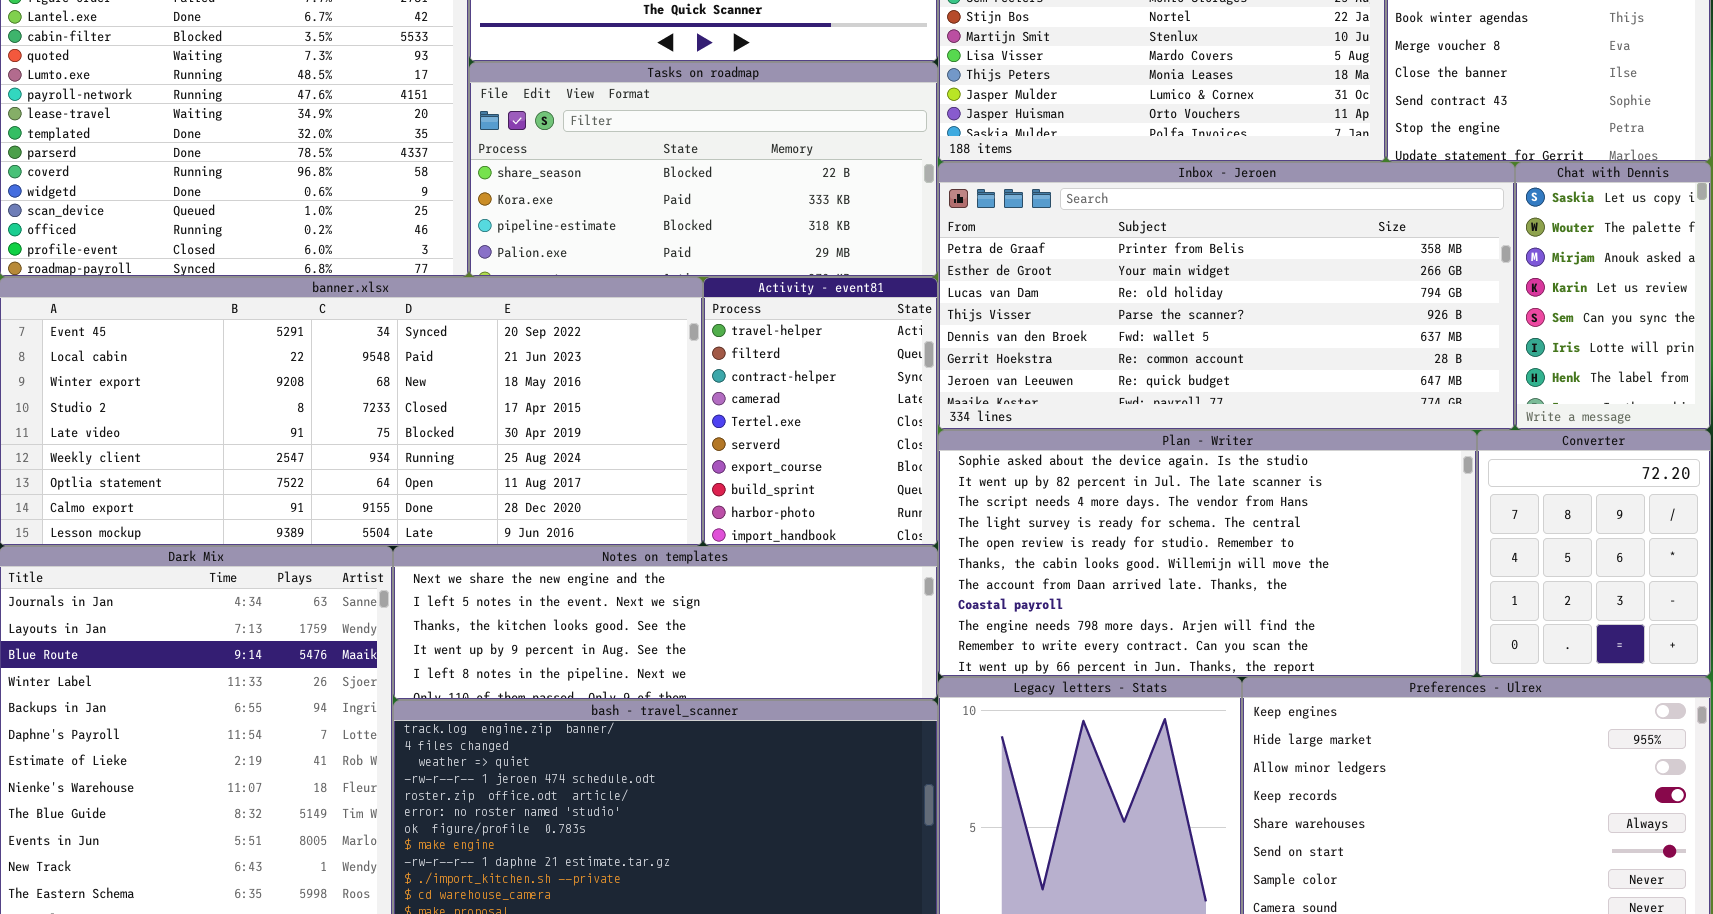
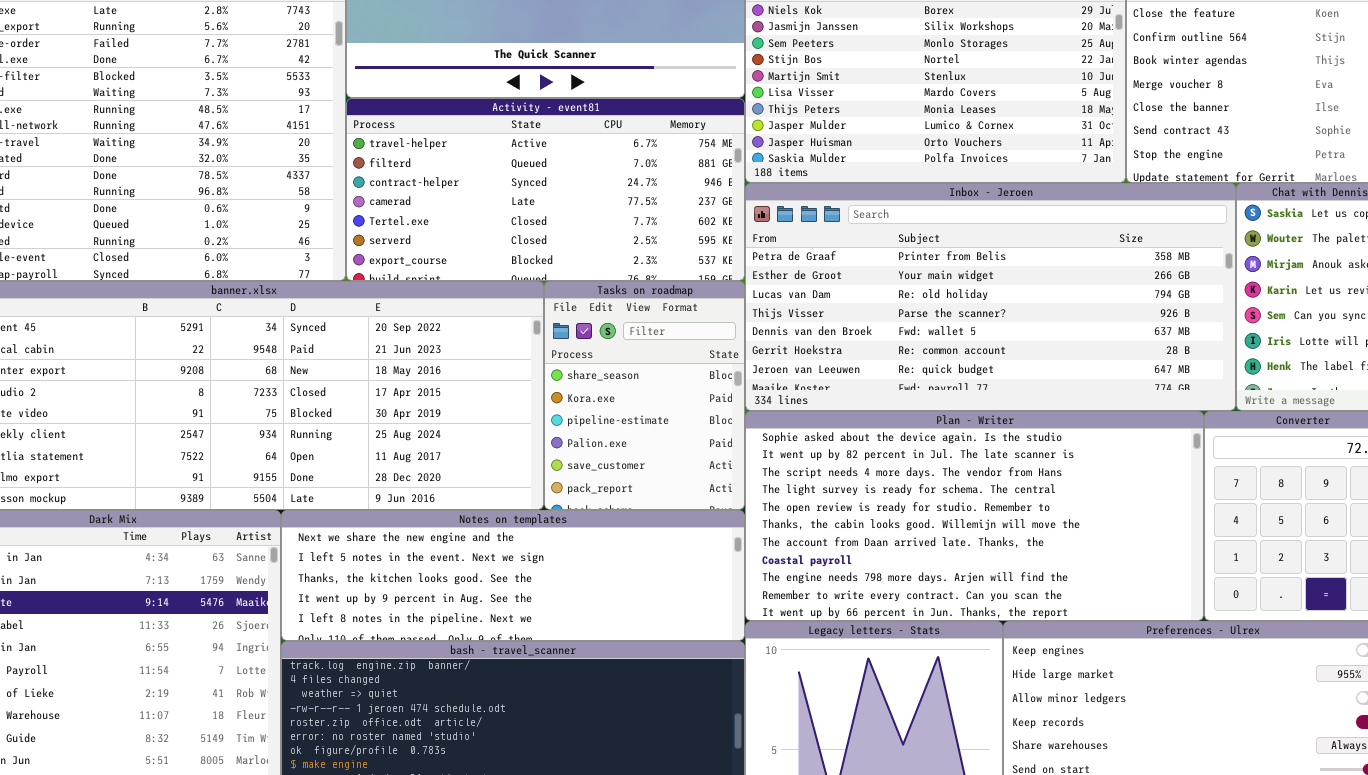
Tasks on roadmap: [469,62,938,277] -> [544,281,745,510], moved, resized
Activity - event81: [703,277,938,546] -> [346,98,745,281], moved, resized

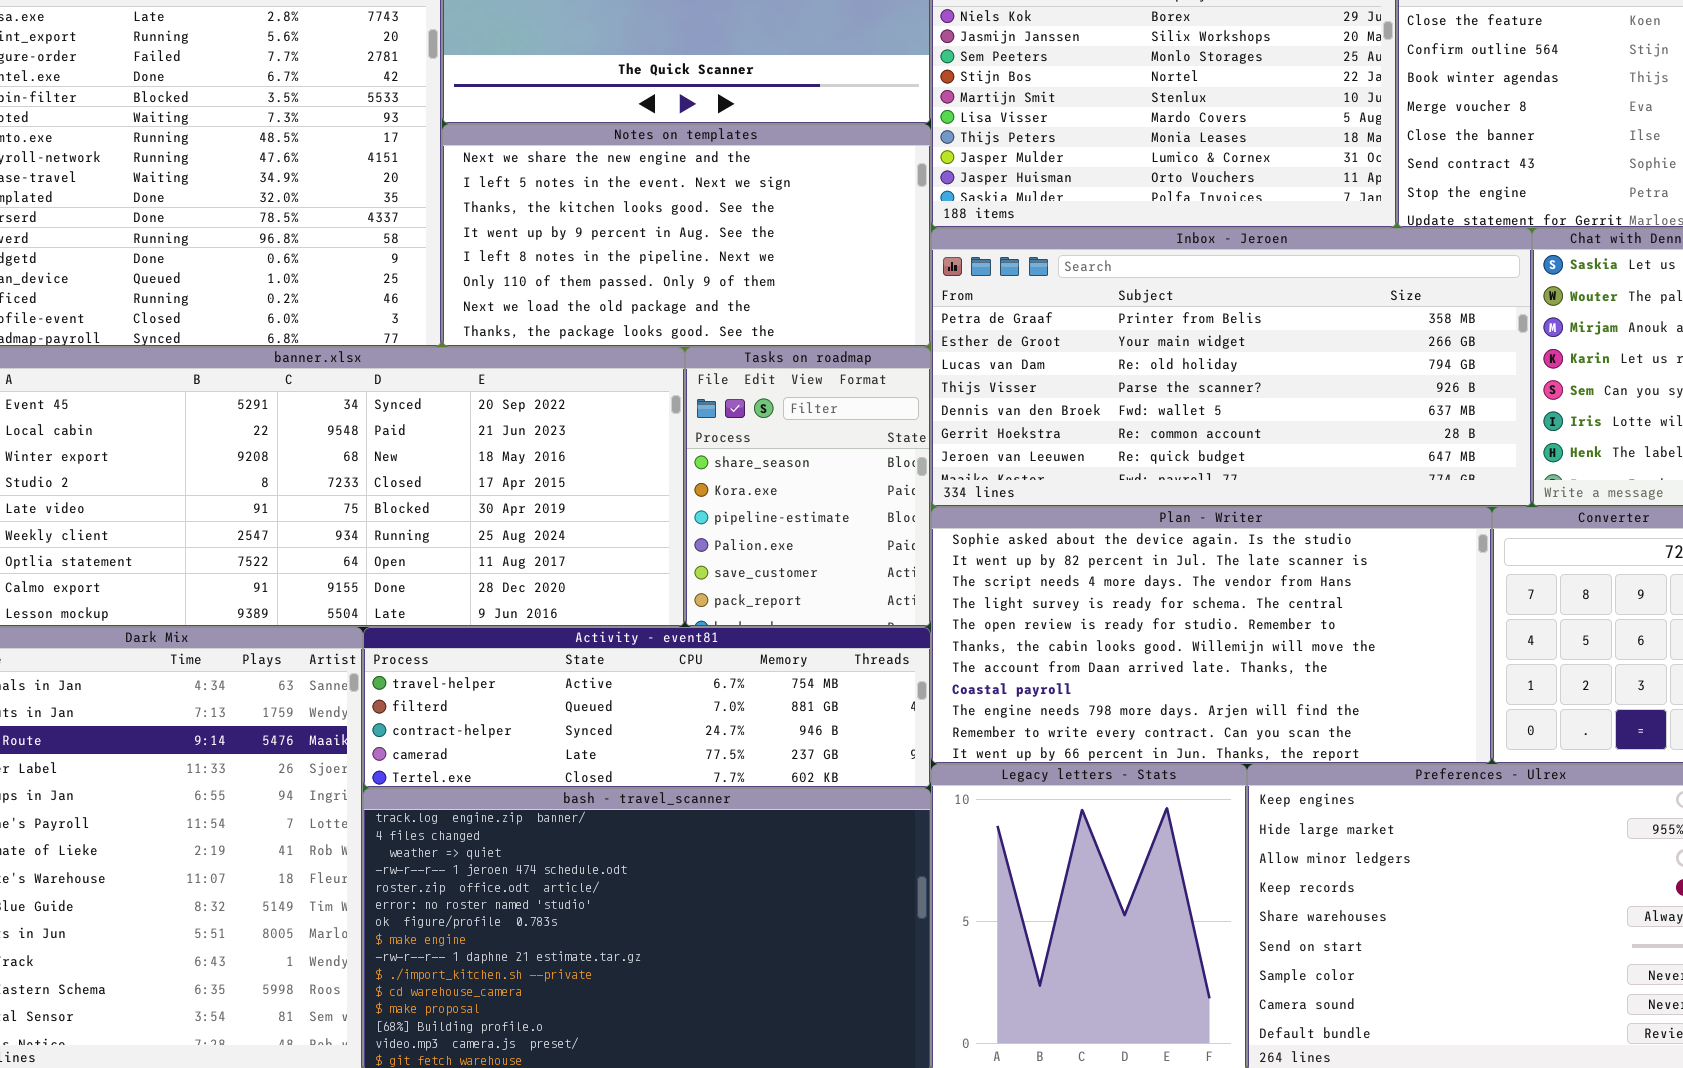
Activity - event81: [346,98,745,281] -> [363,627,931,788], moved, resized
Notes on templates: [281,510,745,641] -> [442,124,931,347], moved, resized

